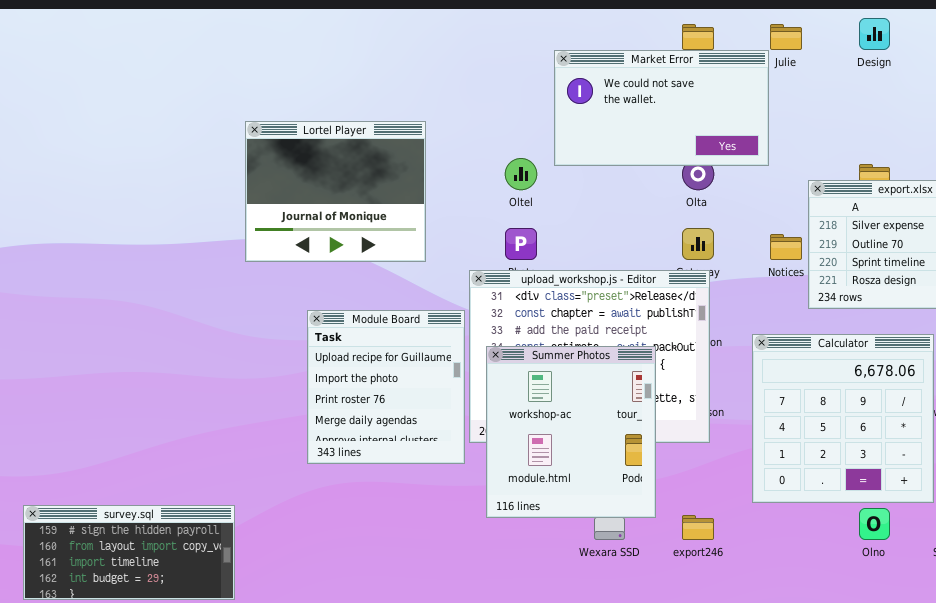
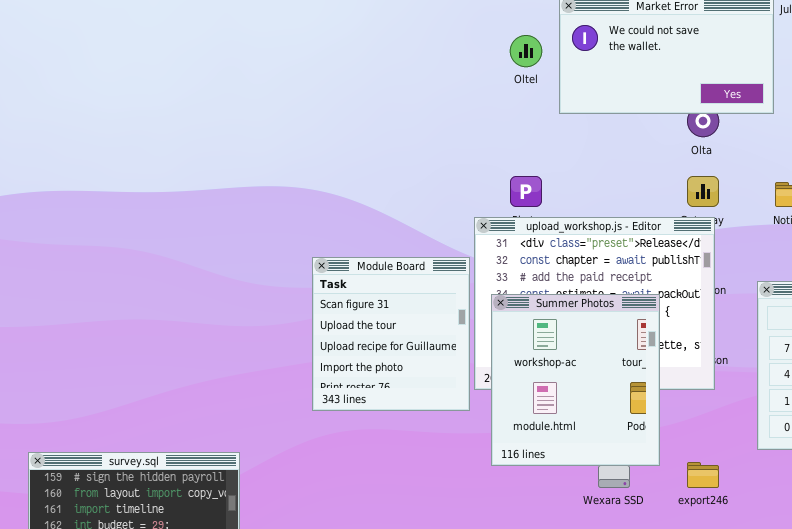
Lortel Player: [245,121,426,262] -> none, closed
Oltel: [505,158,537,190] -> [510,35,542,67], moved
Module Board: [307,310,465,464] -> [312,257,470,411], scrolled up 2 rows

